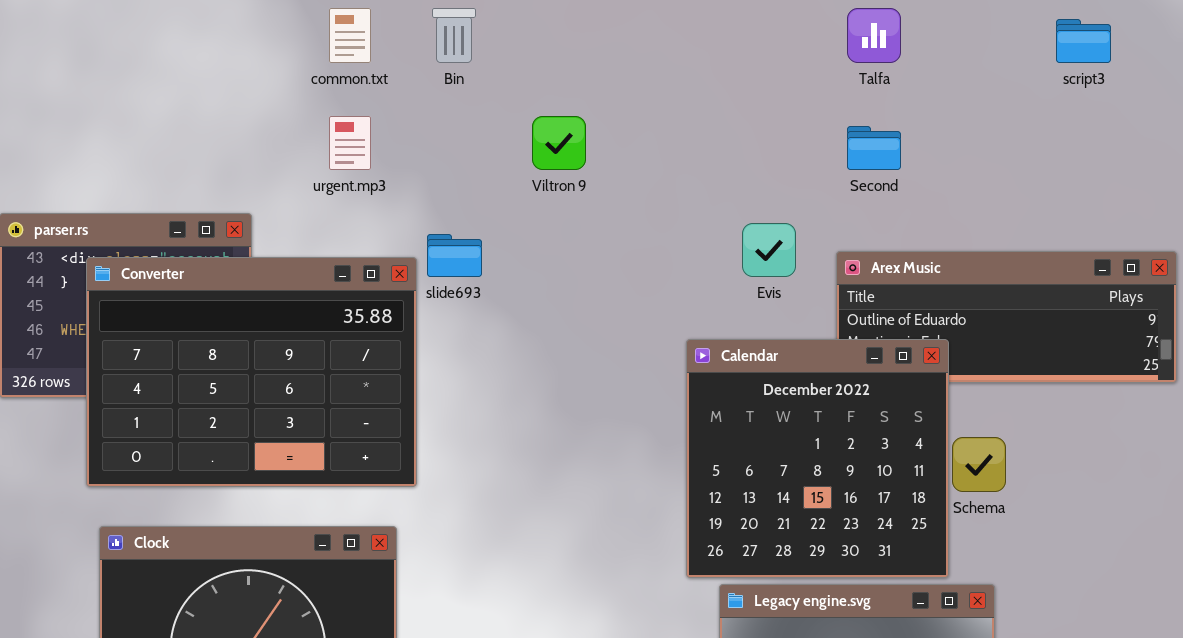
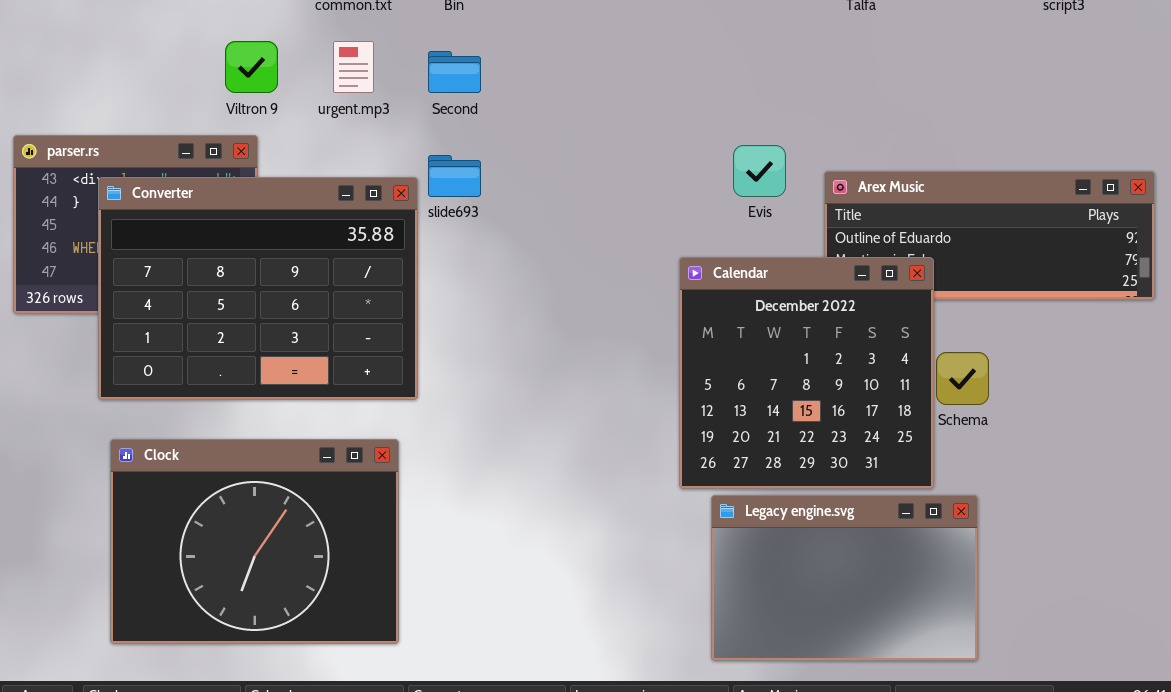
Viltron 9: [532,116,586,170] -> [225,41,278,93], moved
Second: [847,126,901,170] -> [428,51,481,93], moved

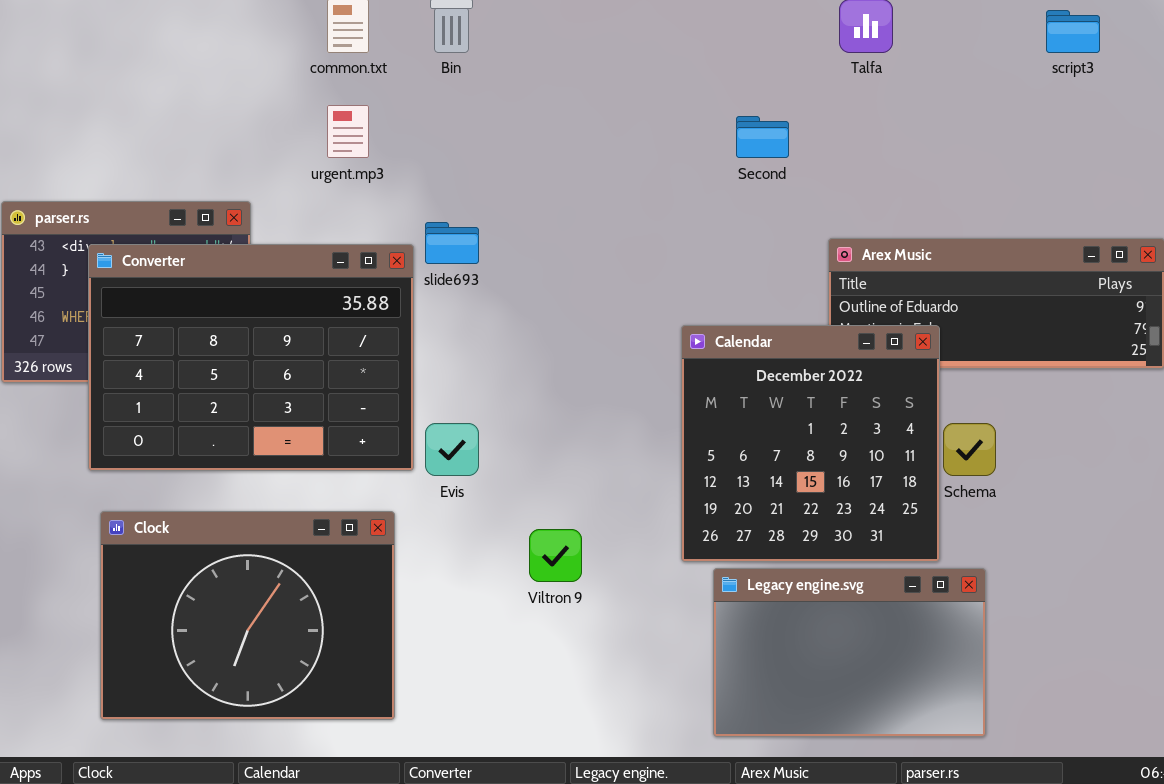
Viltron 9: [225,41,278,93] -> [529,529,582,582], moved
Second: [428,51,481,93] -> [736,116,789,158], moved
Evis: [733,145,786,197] -> [425,423,479,476], moved

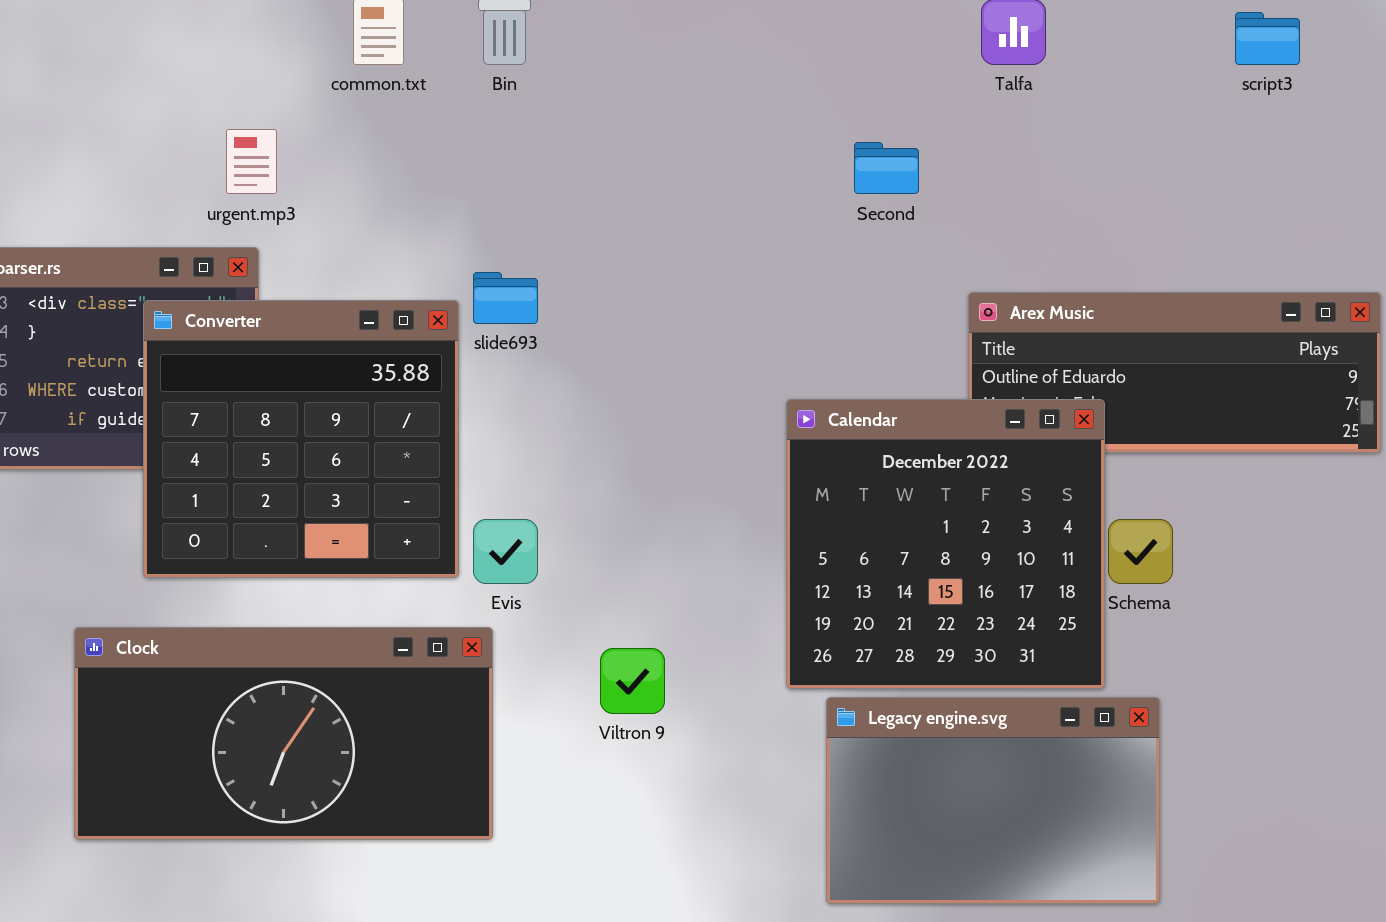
urgent.mp3: [327,105,369,158] -> [226,129,277,194], moved
Converter: [88,244,414,471] -> [143,300,459,578], resized
Clock: [100,511,395,720] -> [74,627,493,840], resized

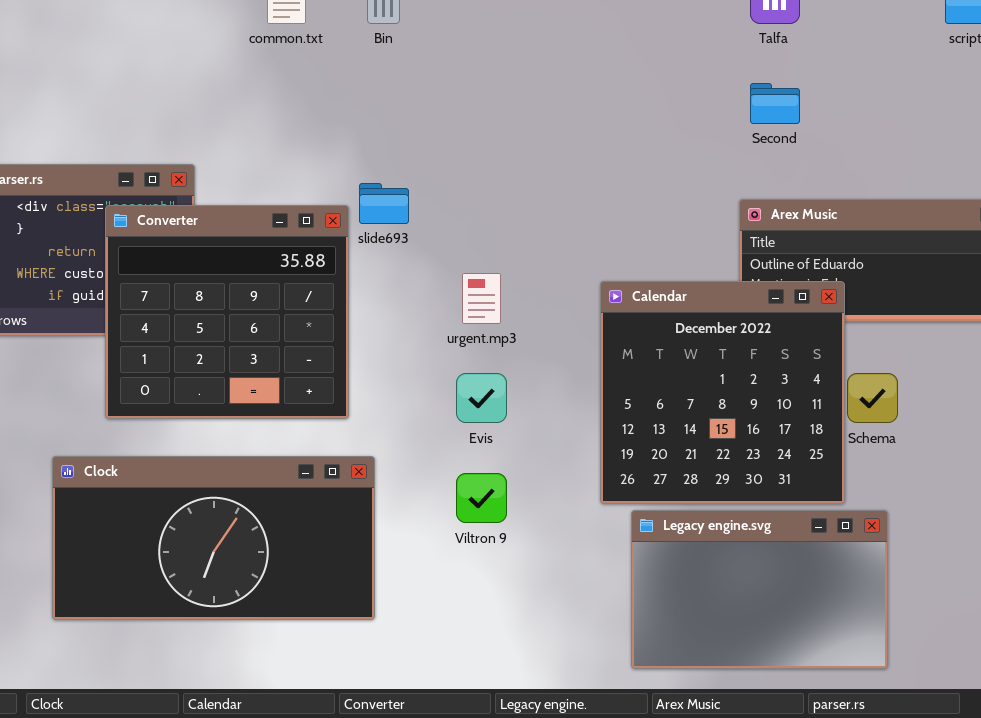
urgent.mp3: [226,129,277,194] -> [462,273,501,324], moved
Second: [854,142,919,194] -> [750,83,800,124], moved
Evis: [473,519,538,584] -> [456,373,507,423], moved

